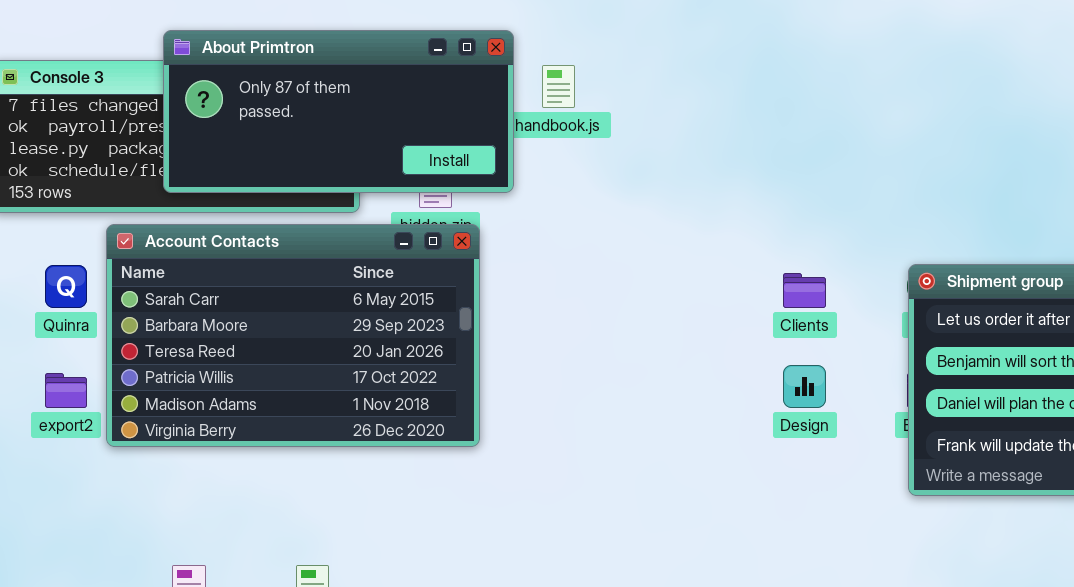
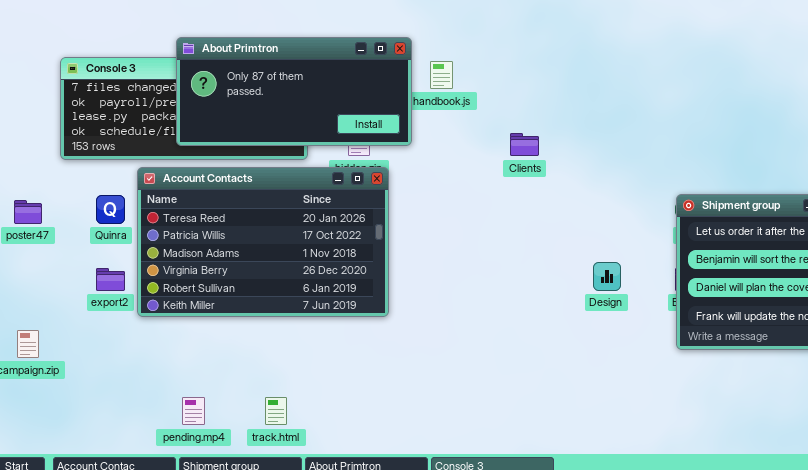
Account Contacts: [106,224,480,447] -> [137,167,389,317], scrolled down 2 rows
Clients: [783,273,826,308] -> [510,133,539,156], moved

